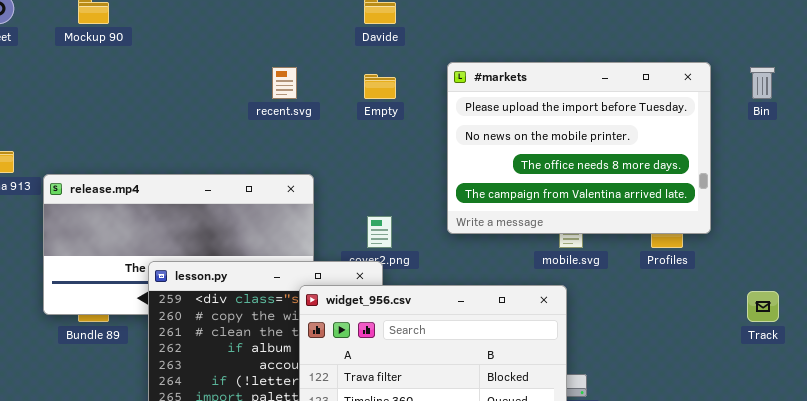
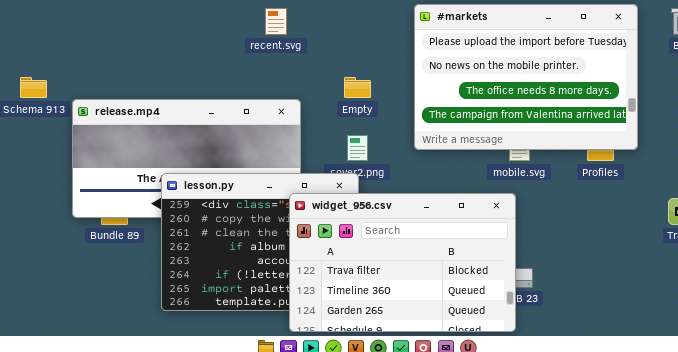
Empty: [364,74,396,99] -> [344,77,371,98], moved

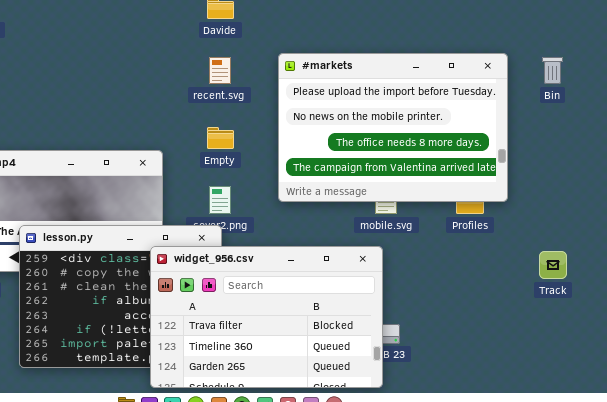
recent.svg: [265,8,287,35] -> [209,57,231,84], moved

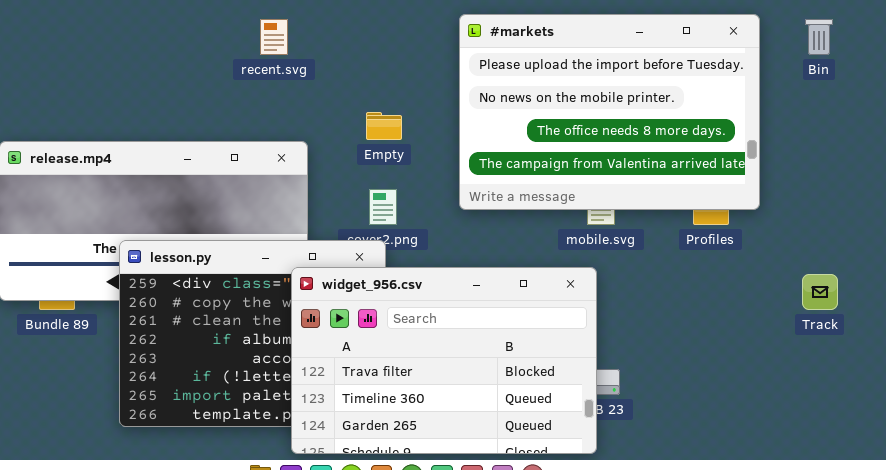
recent.svg: [209,57,231,84] -> [260,19,288,55], moved

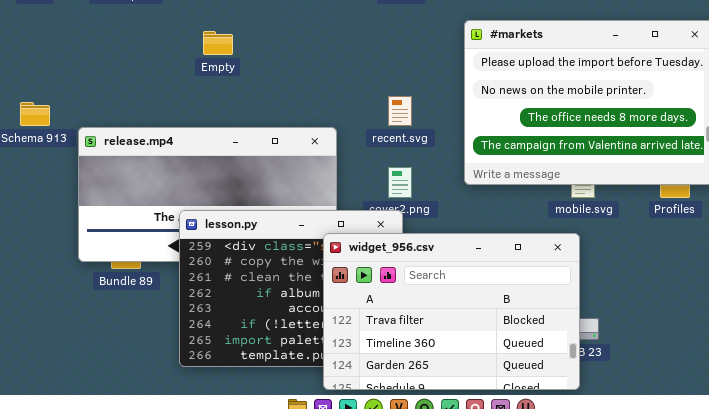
recent.svg: [260,19,288,55] -> [388,96,412,126], moved
Empty: [366,112,402,140] -> [203,31,233,55], moved

